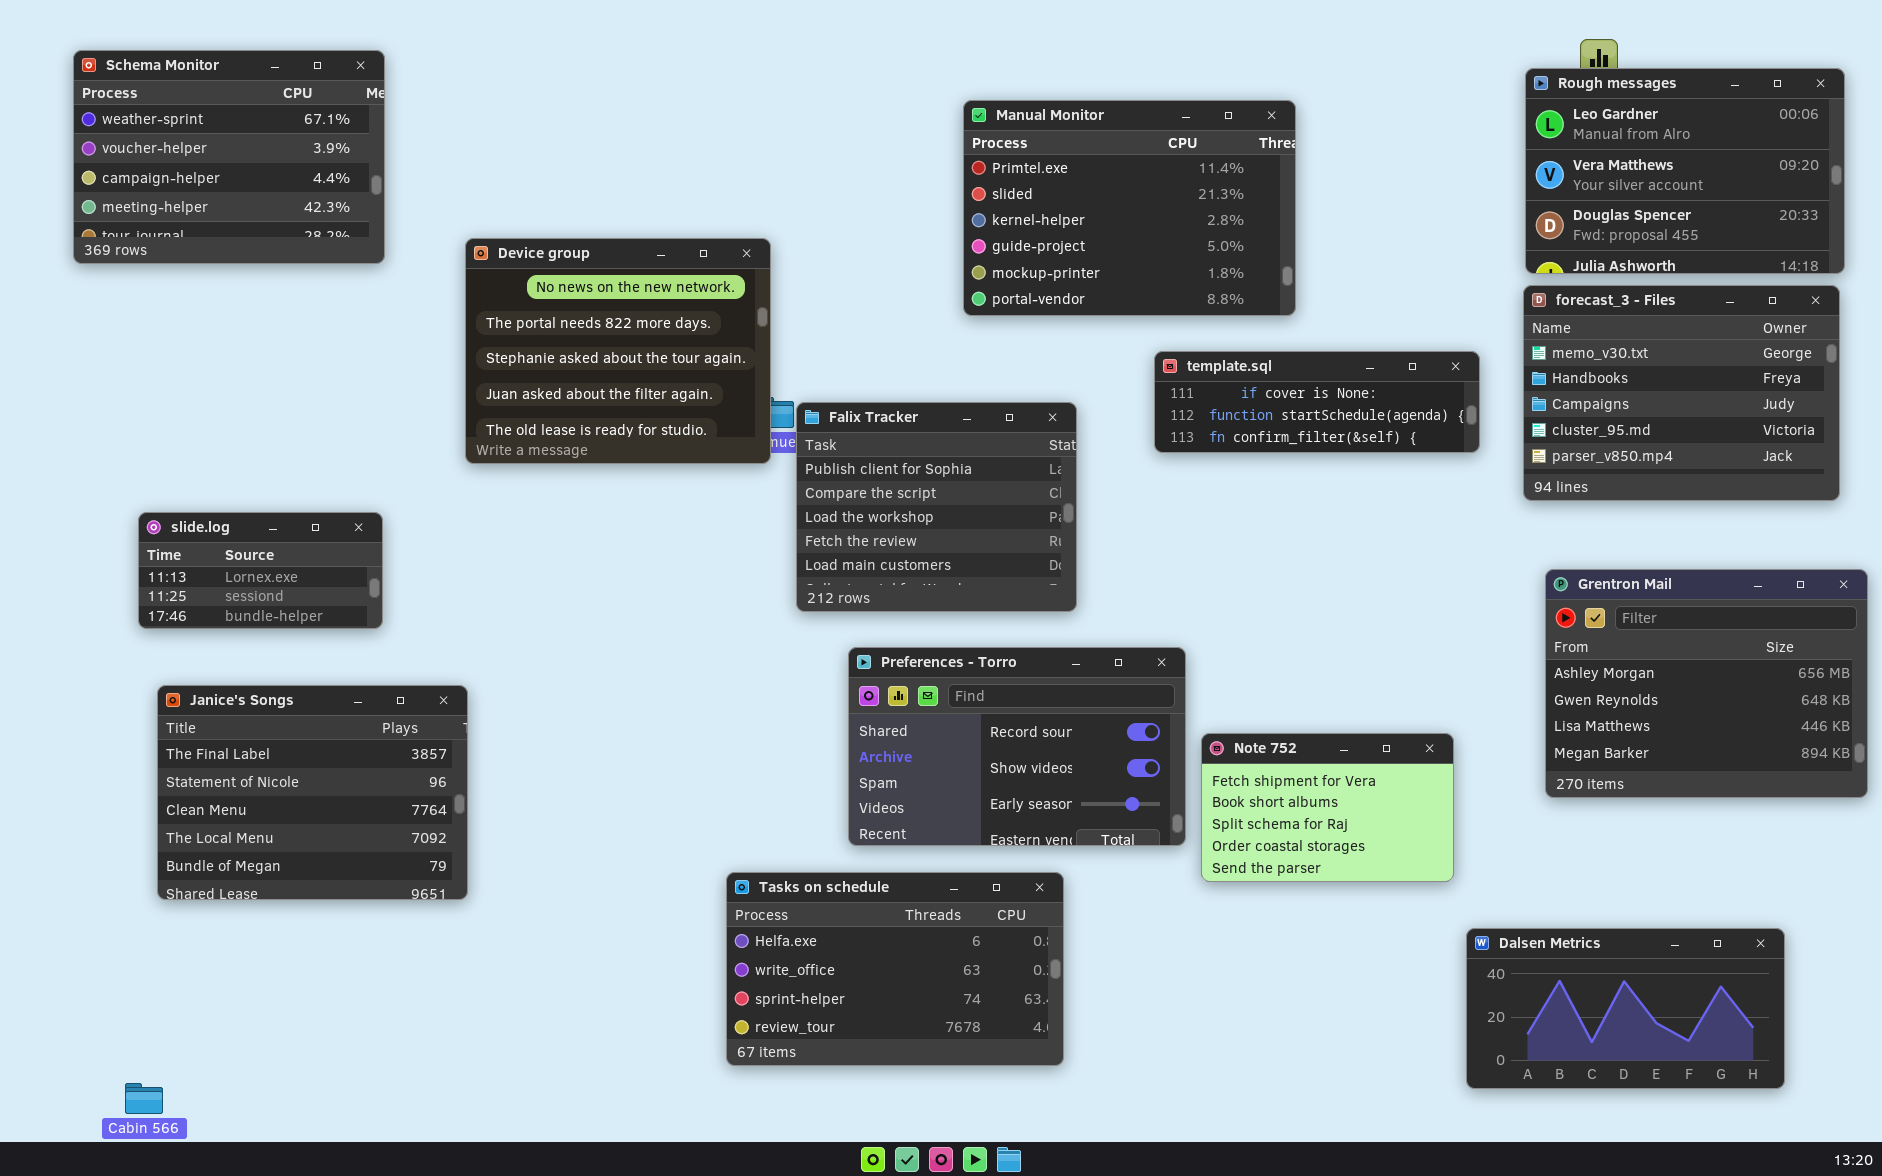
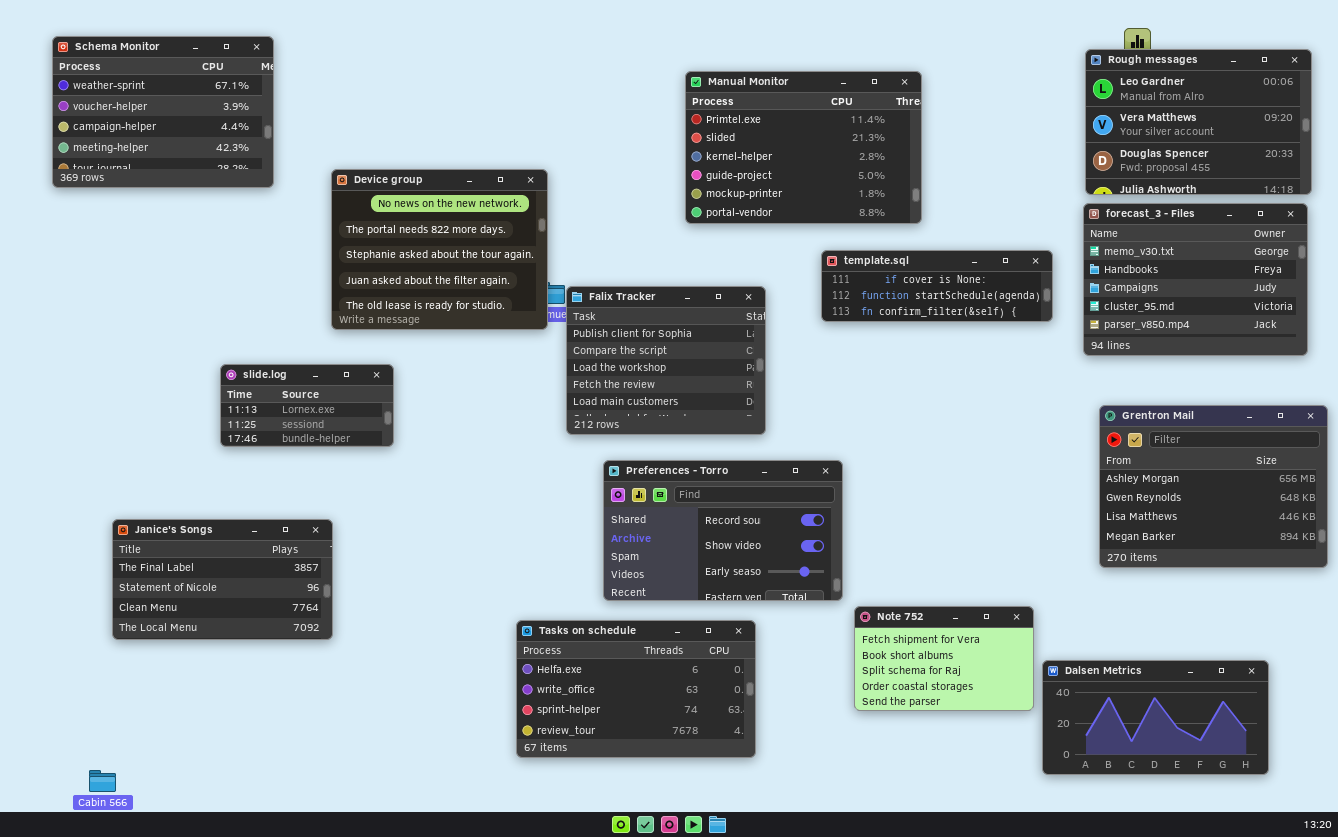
slide.log: [138,512,383,629] -> [220,364,394,447], moved
Janice's Songs: [157,685,468,900] -> [112,519,333,640], resized
Note 752: [1201,733,1454,882] -> [854,606,1034,711], moved

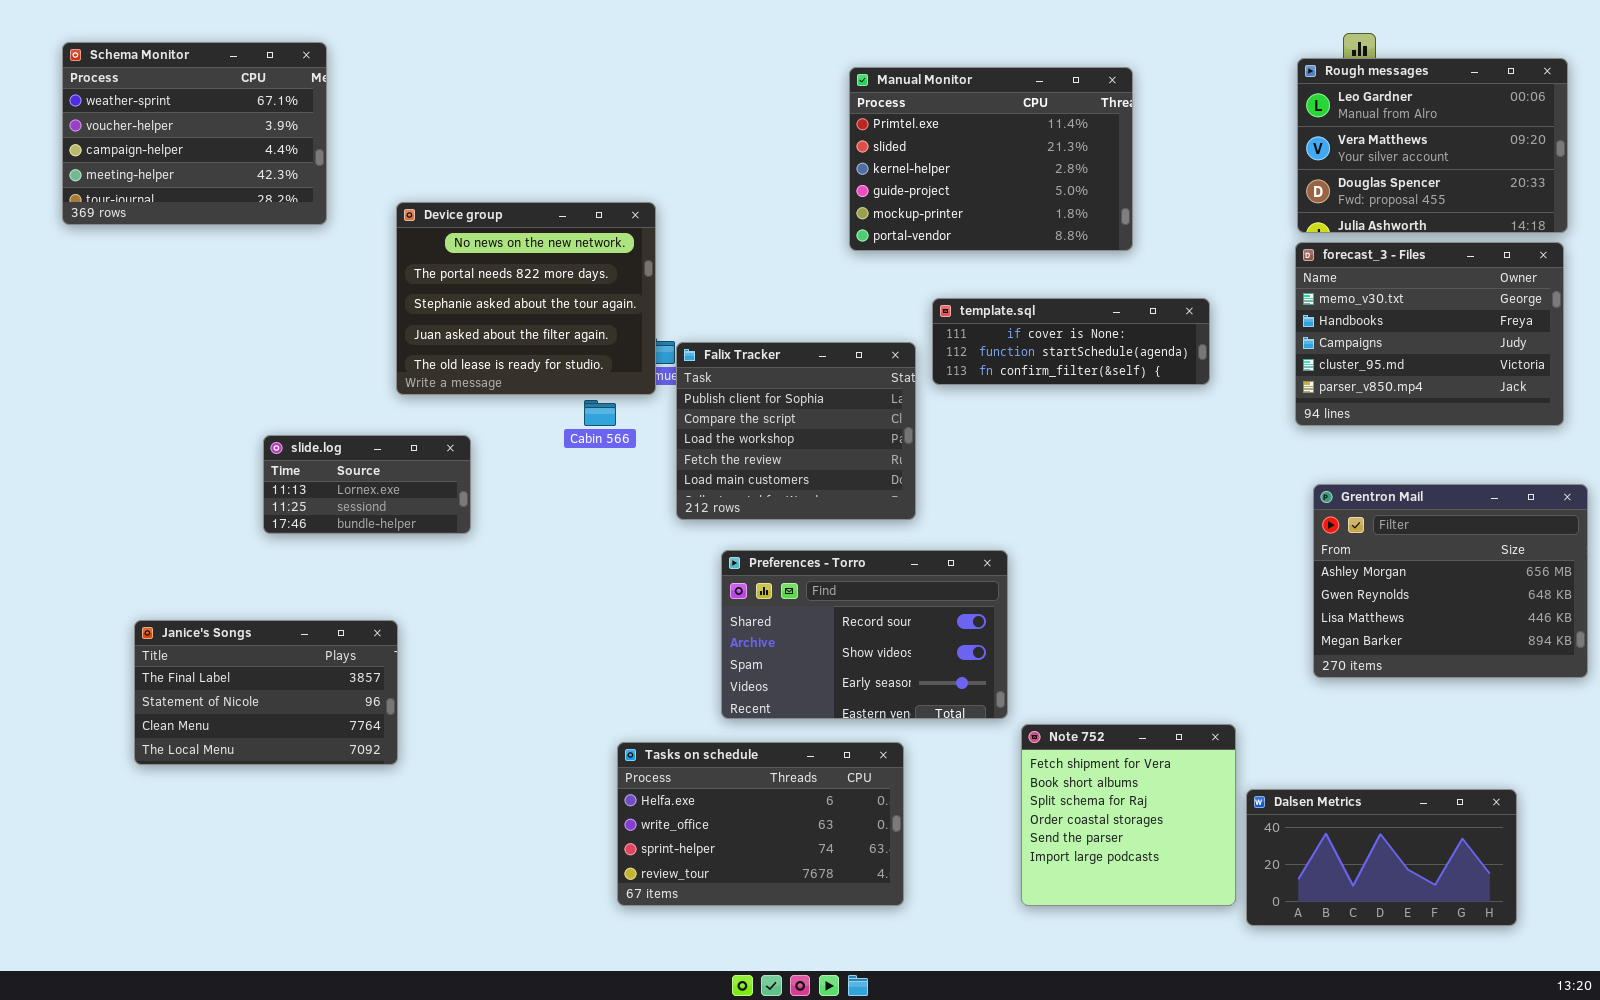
Manual Monitor: [685,71,922,224] -> [849,67,1133,251], moved
template.sql: [821,250,1053,322] -> [932,298,1210,385], moved
Note 752: [854,606,1034,711] -> [1021,724,1236,906], resized
Cabin 566: [89,770,116,792] -> [584,400,616,426], moved

